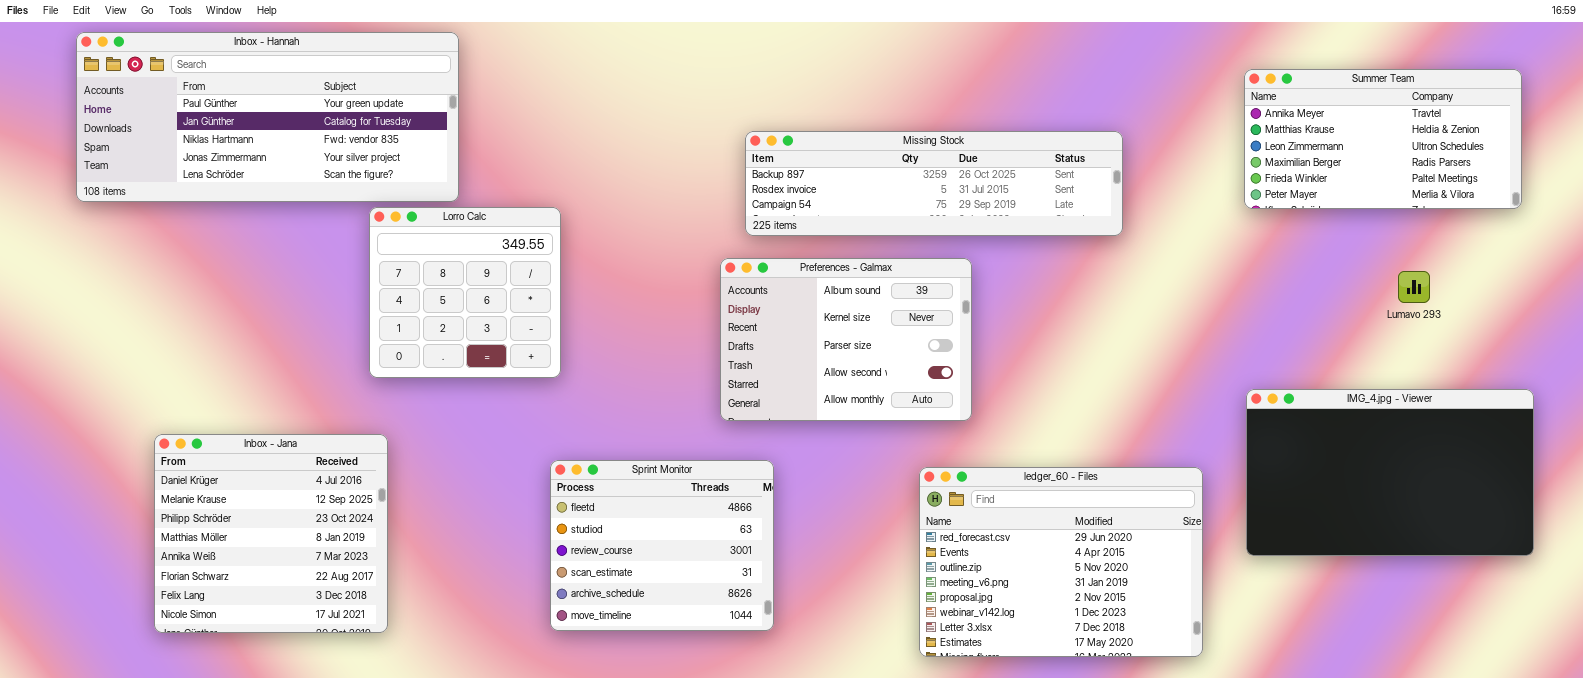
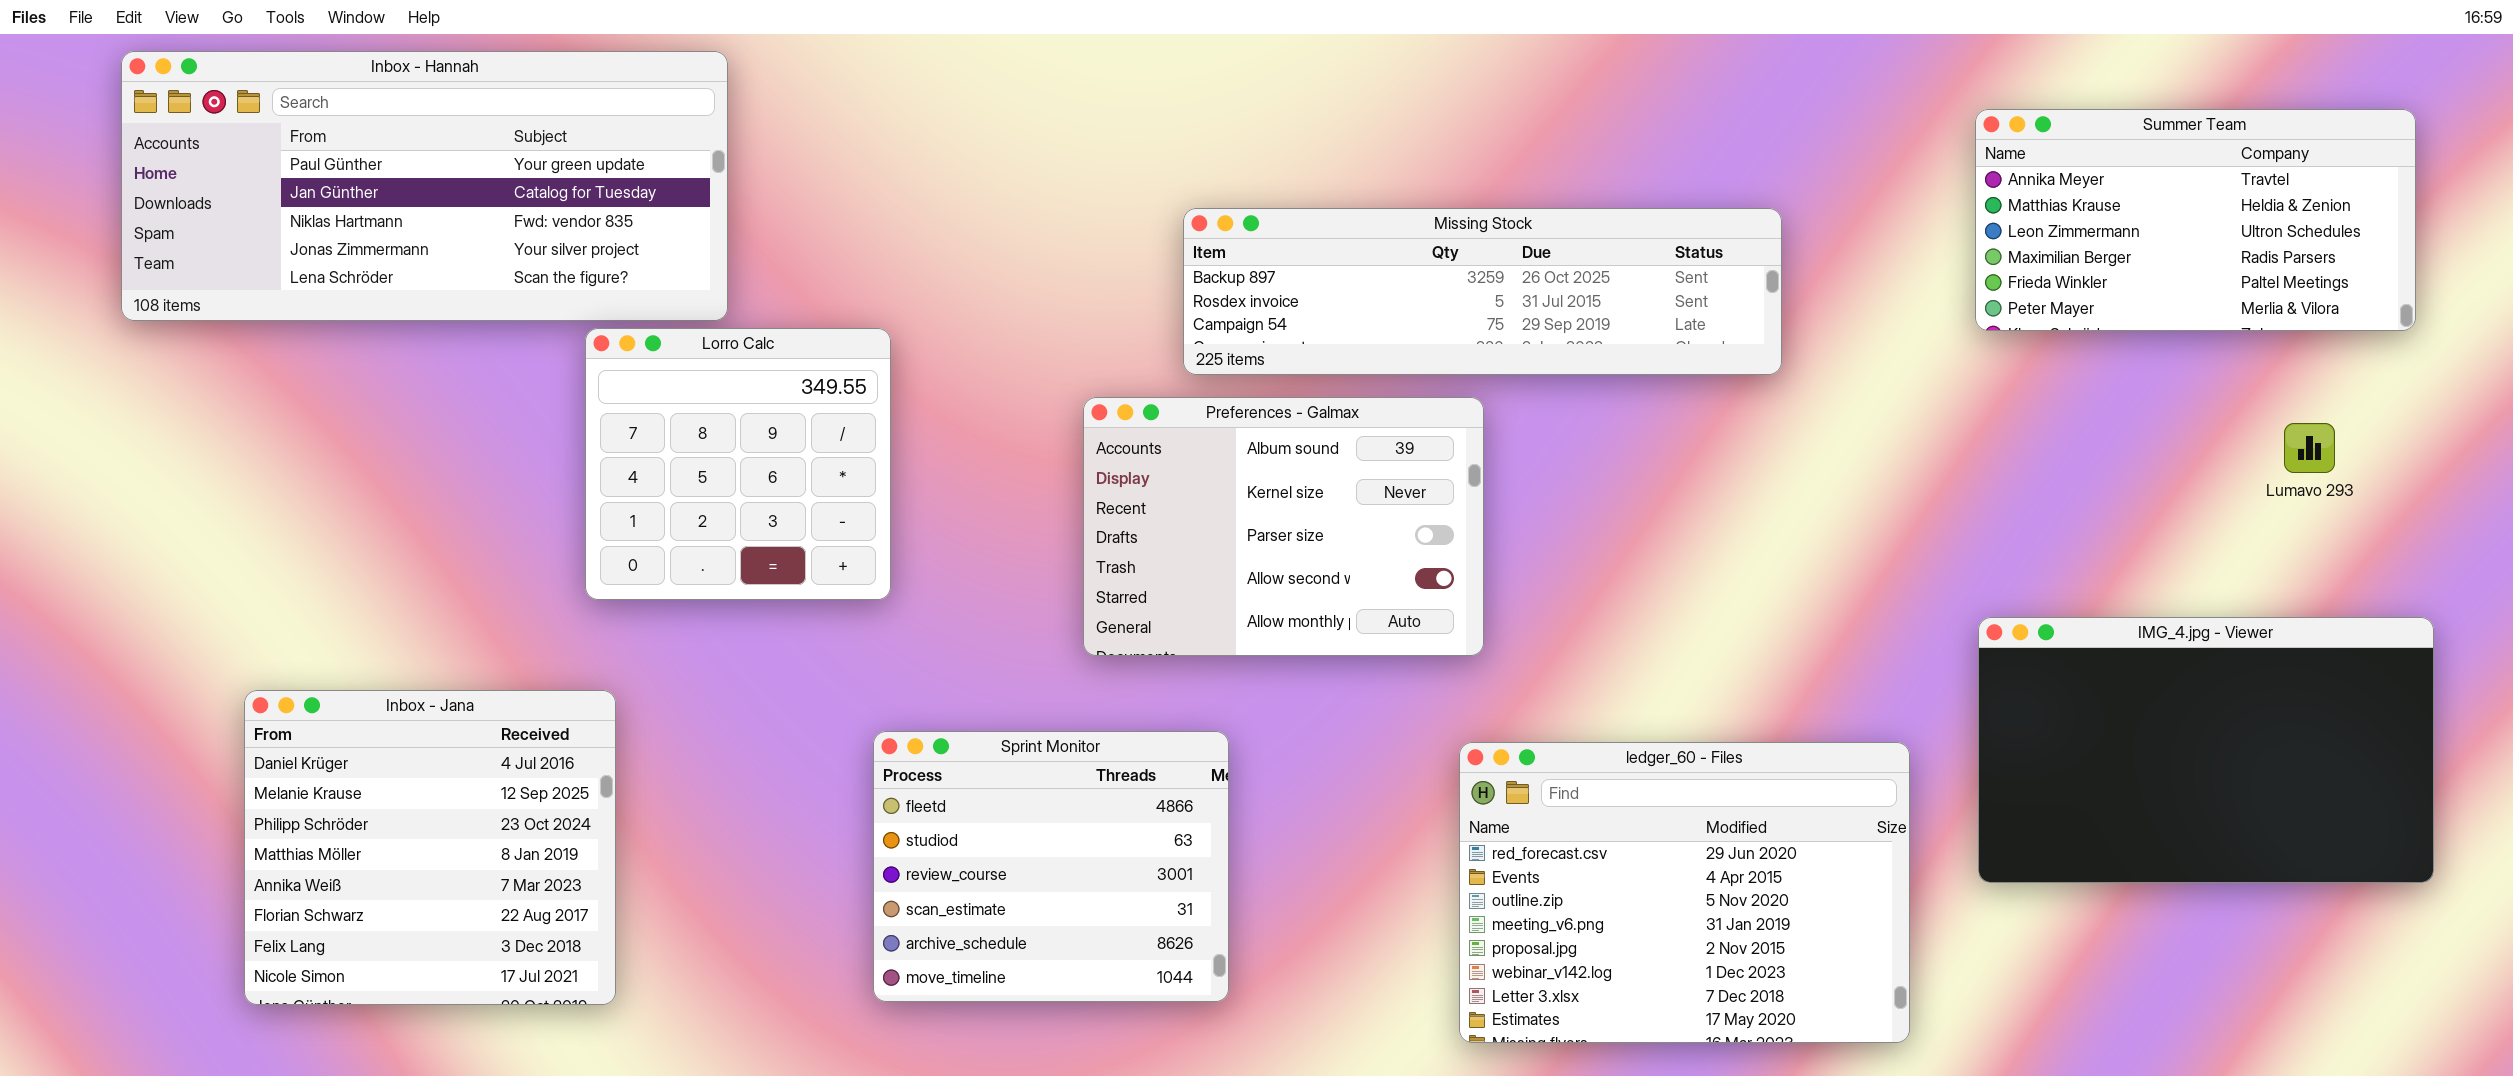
Preferences - Galmax: [720,258,972,421] -> [1083,397,1484,656], moved
Lumavo 293: [1398,271,1430,303] -> [2284,423,2335,473], moved

